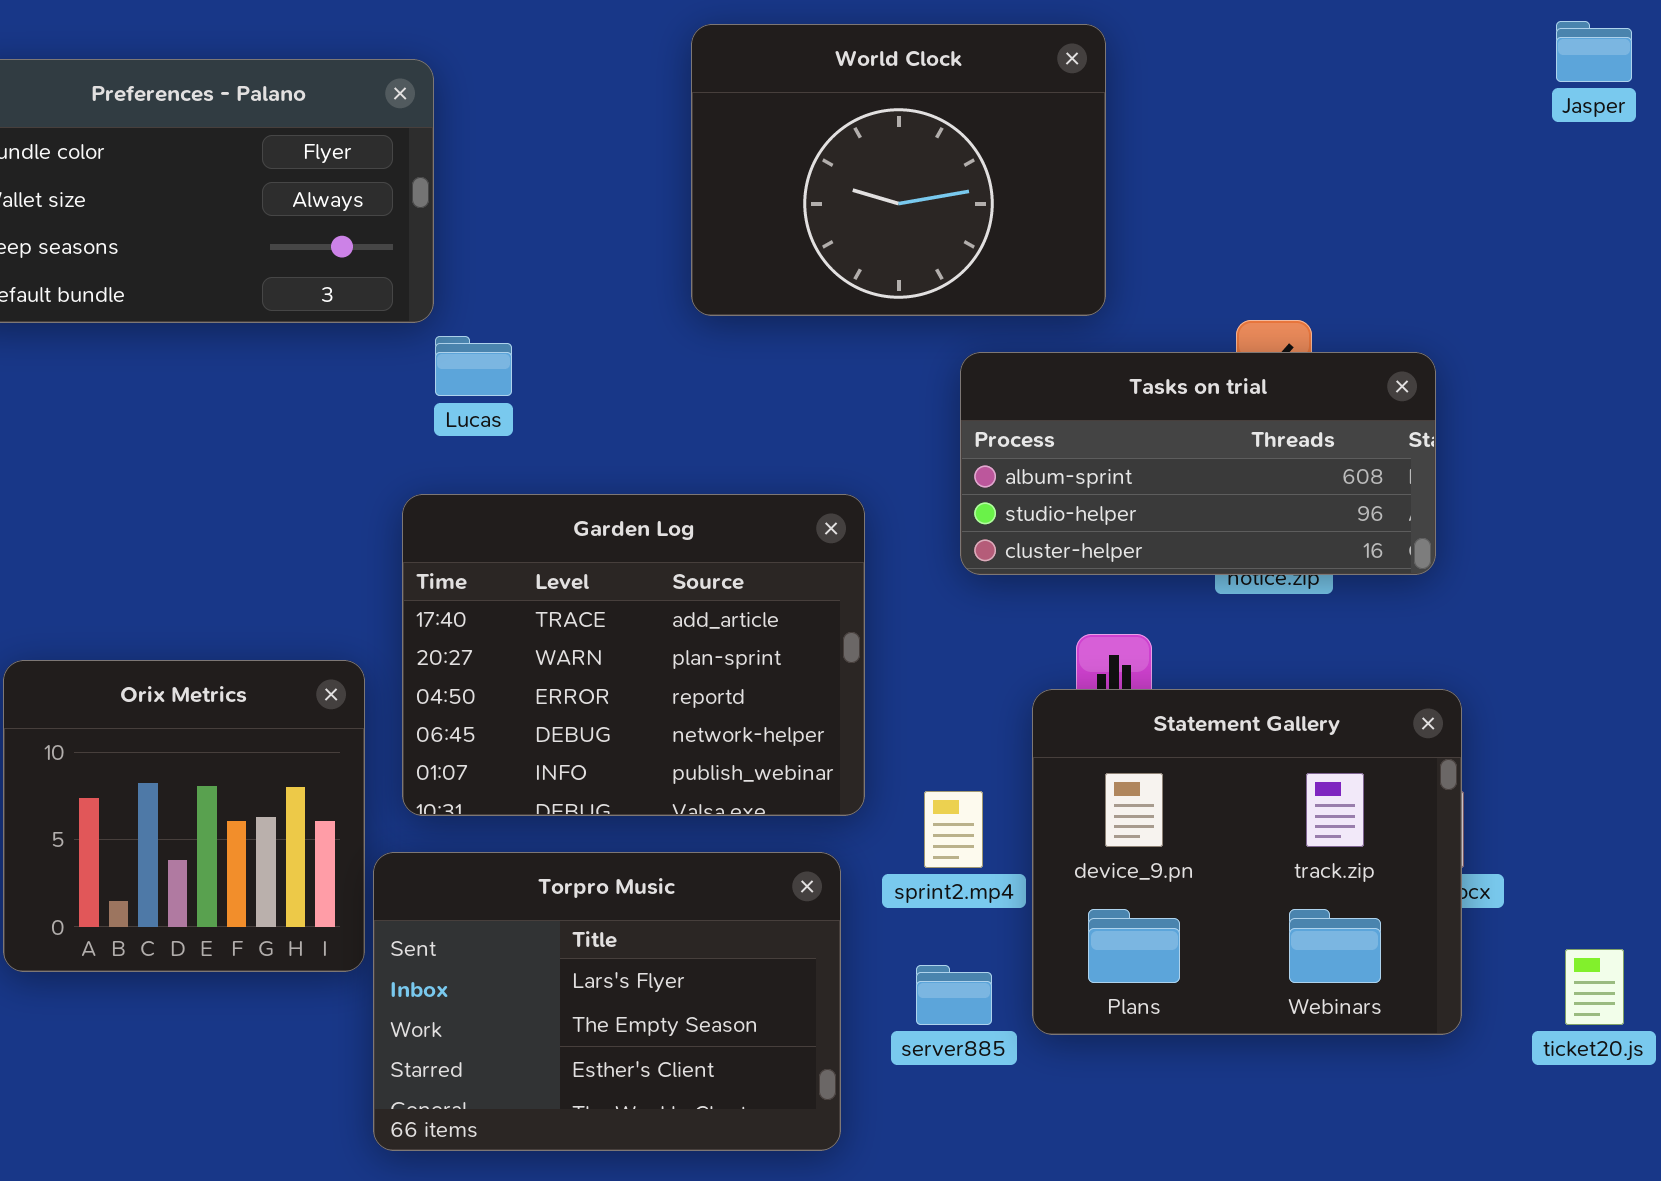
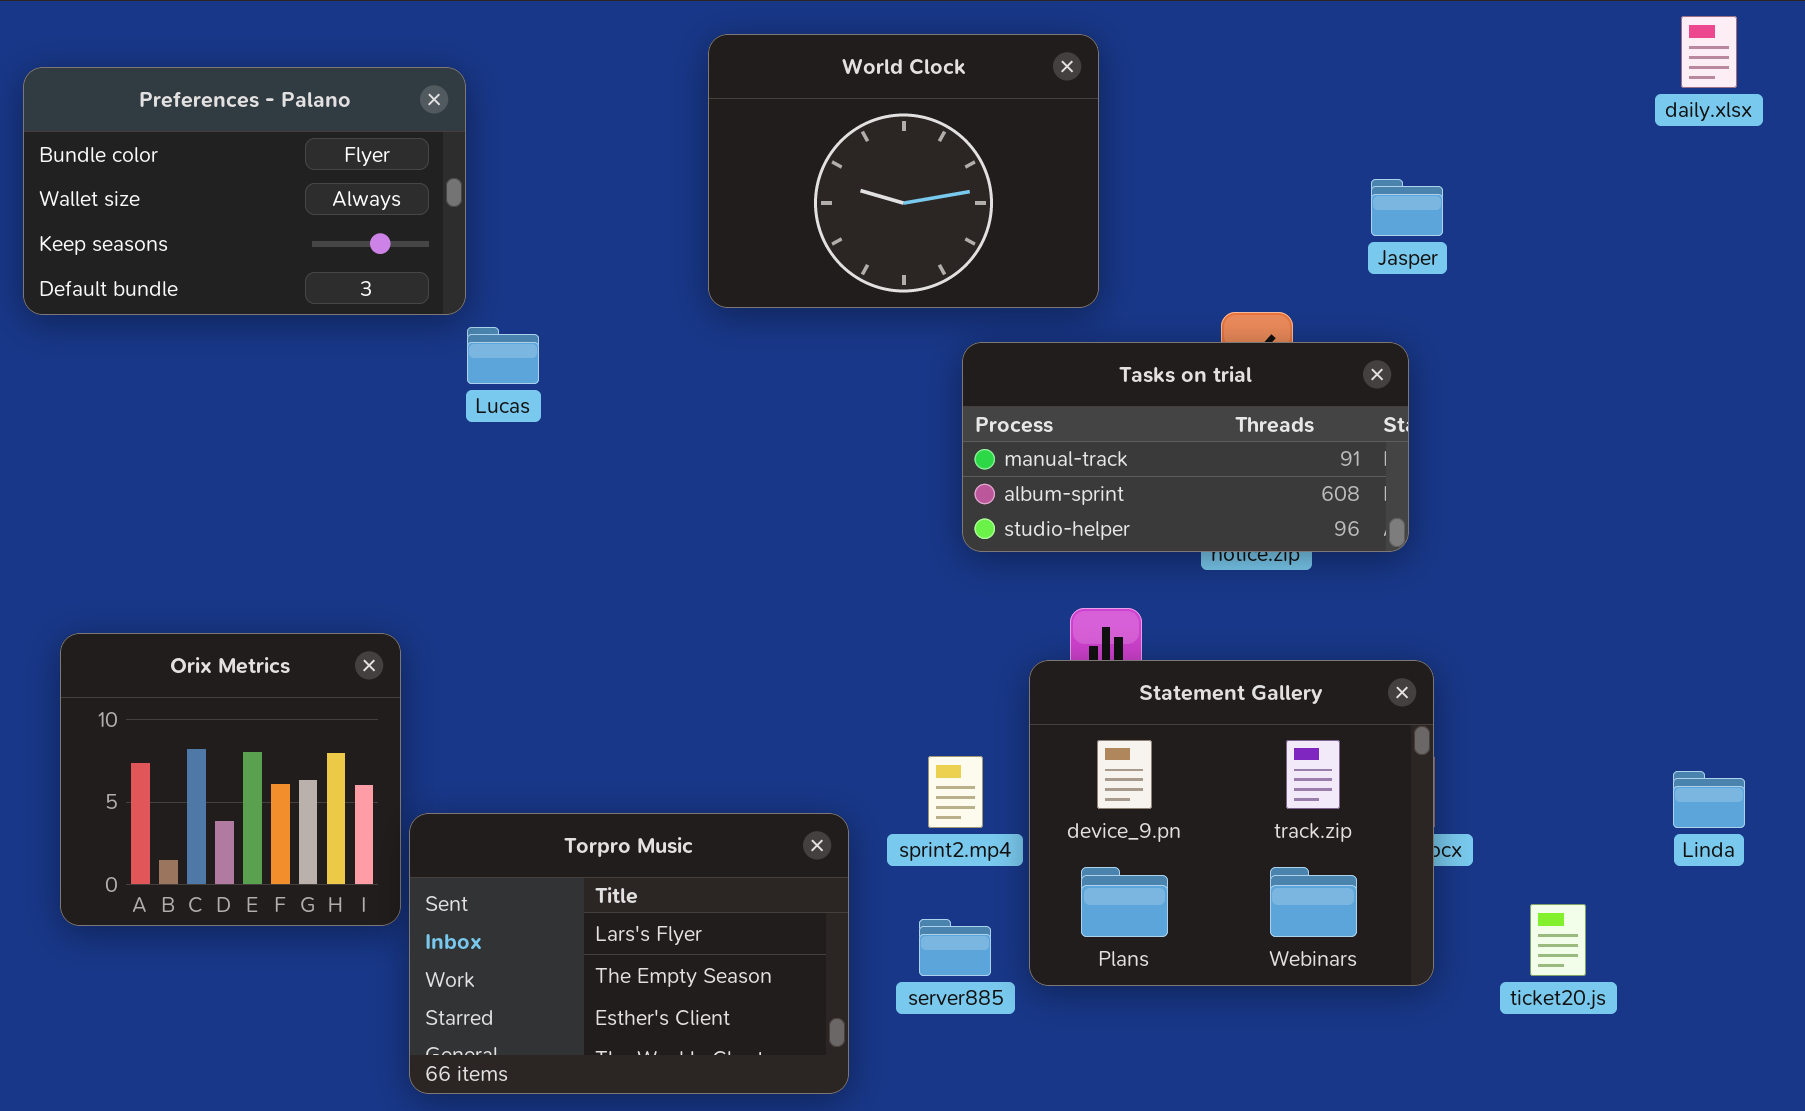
Jasper: [1556,21,1632,82] -> [1371,179,1443,236], moved
Tasks on trial: [960,352,1436,575] -> [962,342,1409,552], scrolled up 1 row
Garden Log: [402,494,865,816] -> none, closed

